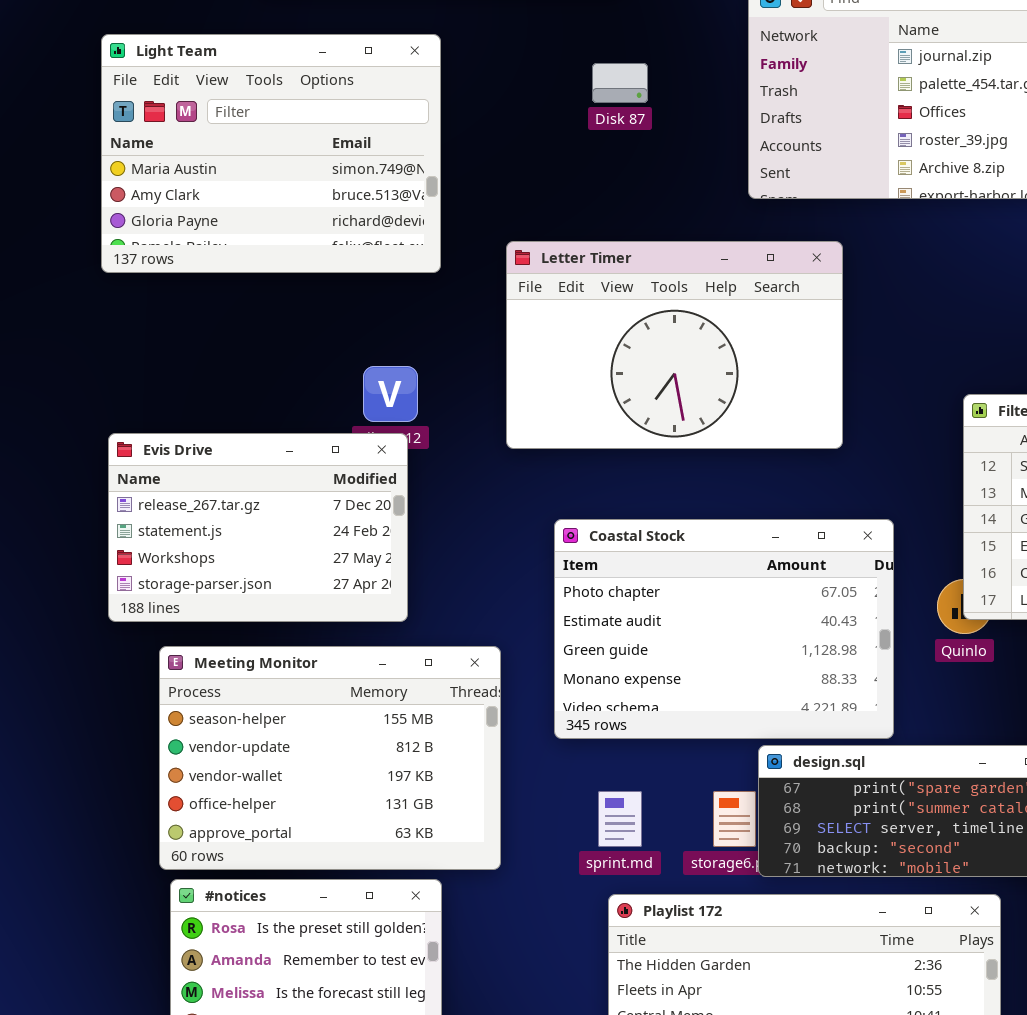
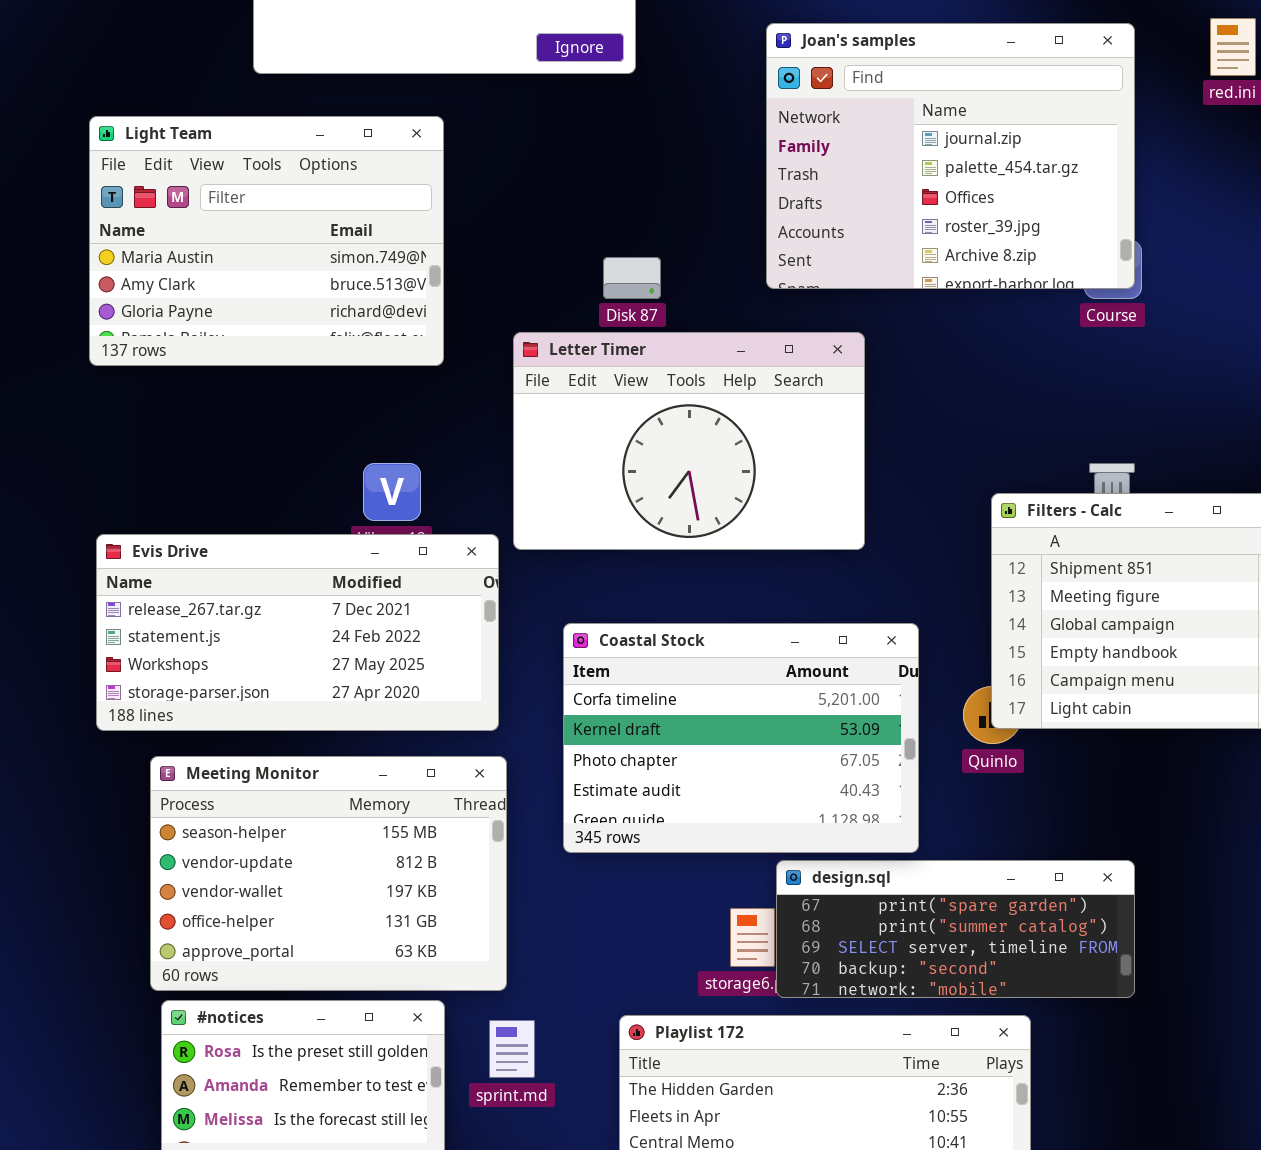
Disk 87: [592,63,648,103] -> [603,257,661,299], moved
Evis Drive: [108,433,408,622] -> [96,534,499,731], resized
Coastal Stock: [554,519,894,739] -> [563,623,919,853], scrolled up 2 rows
sprint.md: [598,791,642,847] -> [489,1020,535,1078], moved

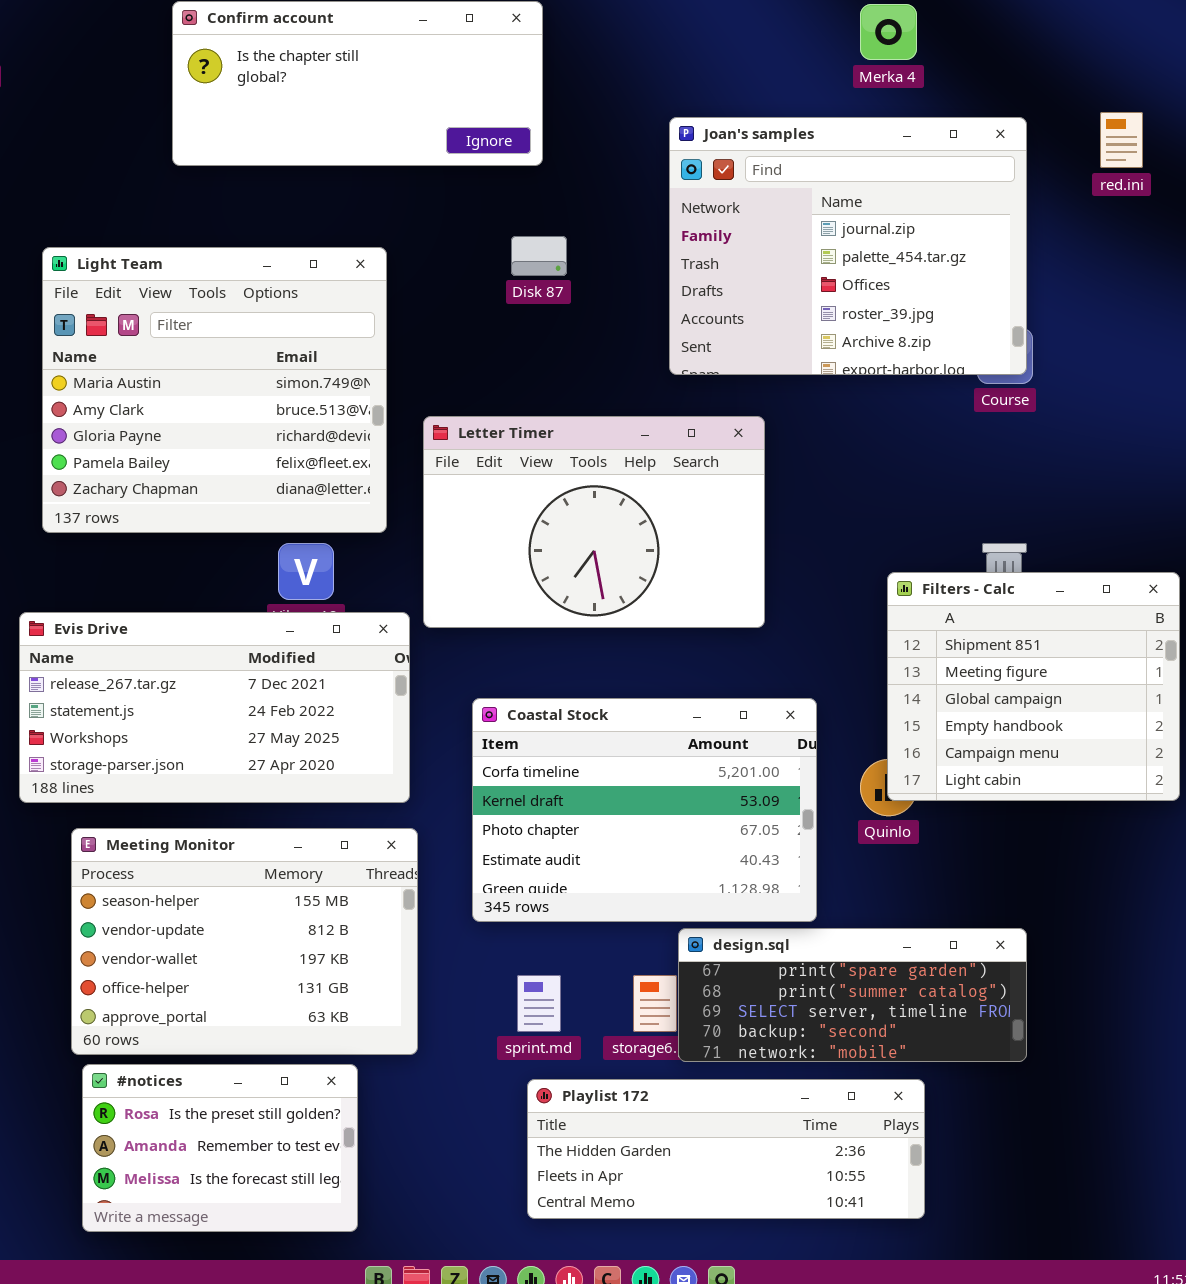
Light Team: [89,116,444,366] -> [42,247,387,533], moved, resized
Disk 87: [603,257,661,299] -> [511,236,567,276], moved
sprint.md: [489,1020,535,1078] -> [517,975,561,1032], moved

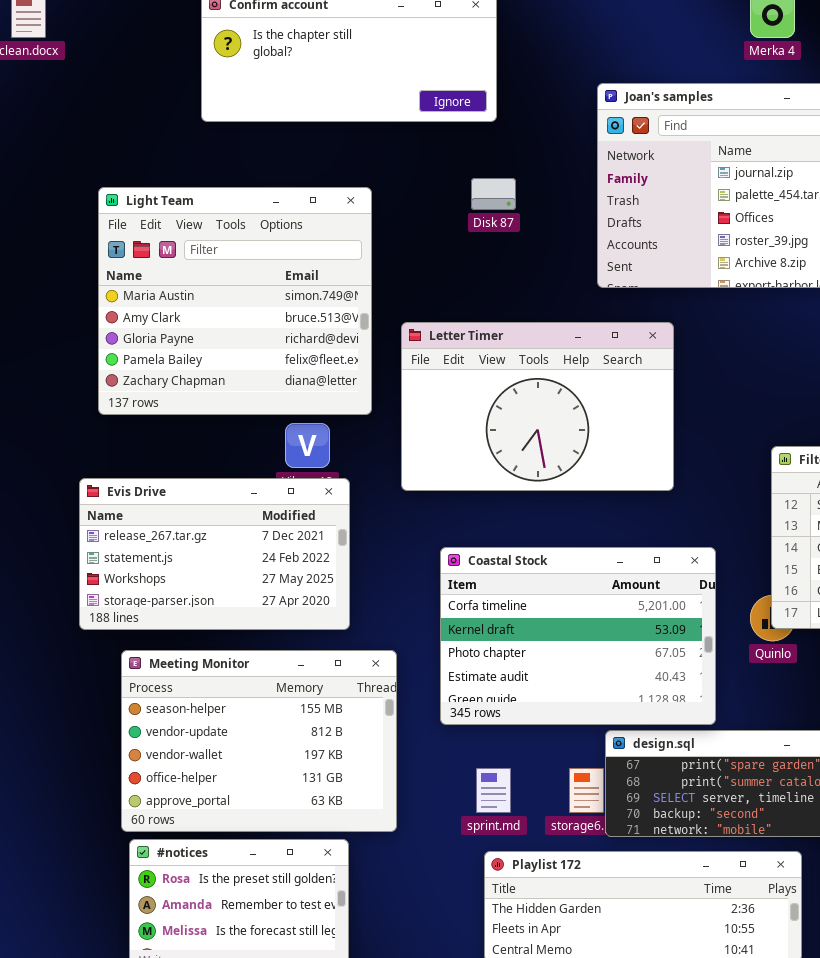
Evis Drive: [19,612,410,803] -> [79,478,350,630], resized

